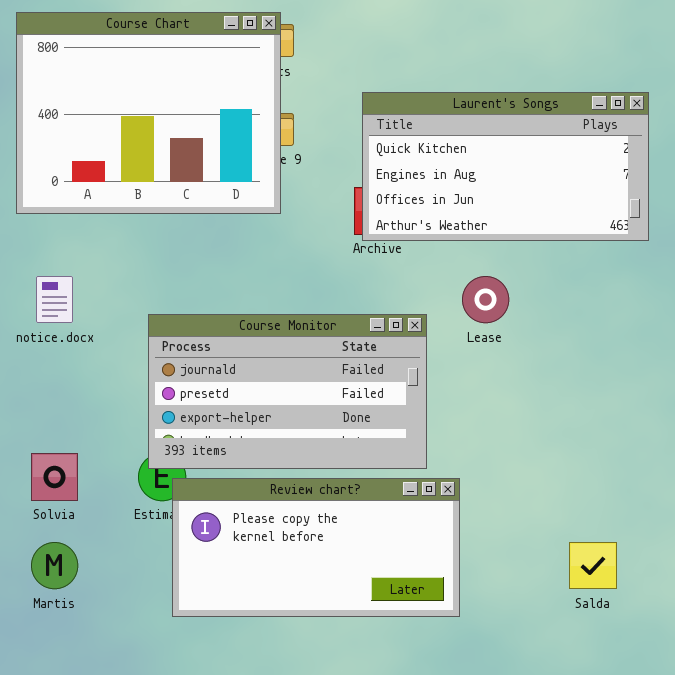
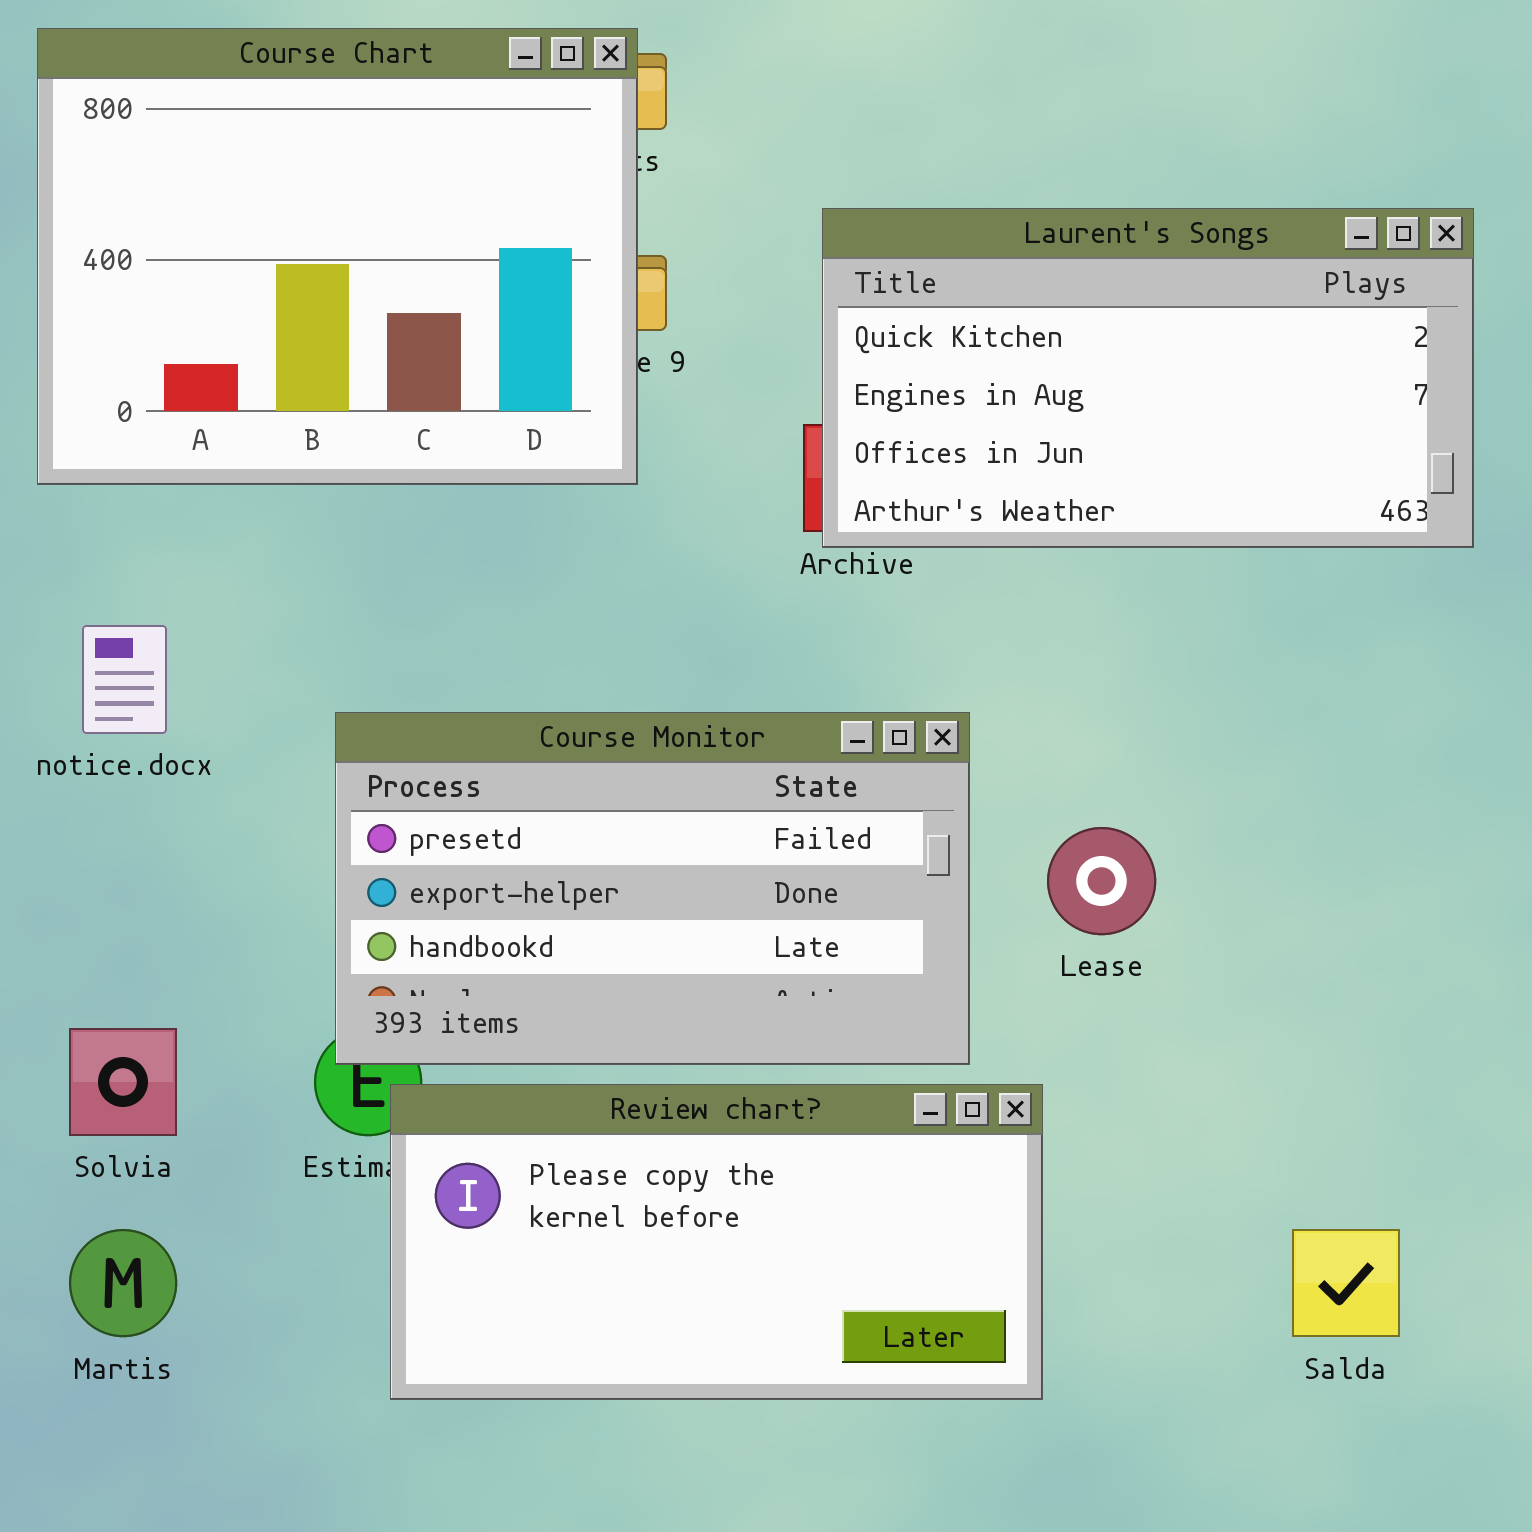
Lease: [462,276,509,323] -> [1047,827,1156,935], moved
Course Monitor: [148,314,427,469] -> [335,712,970,1065], scrolled down 1 row

